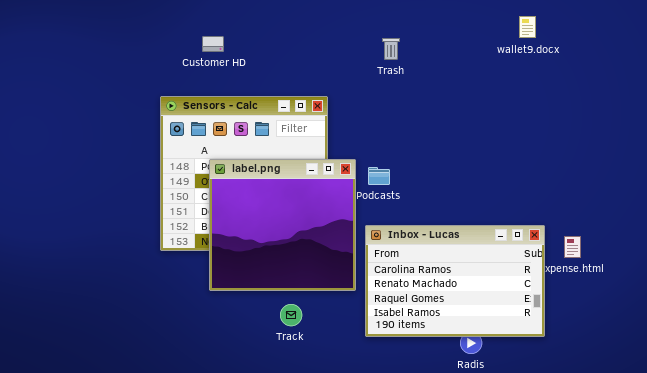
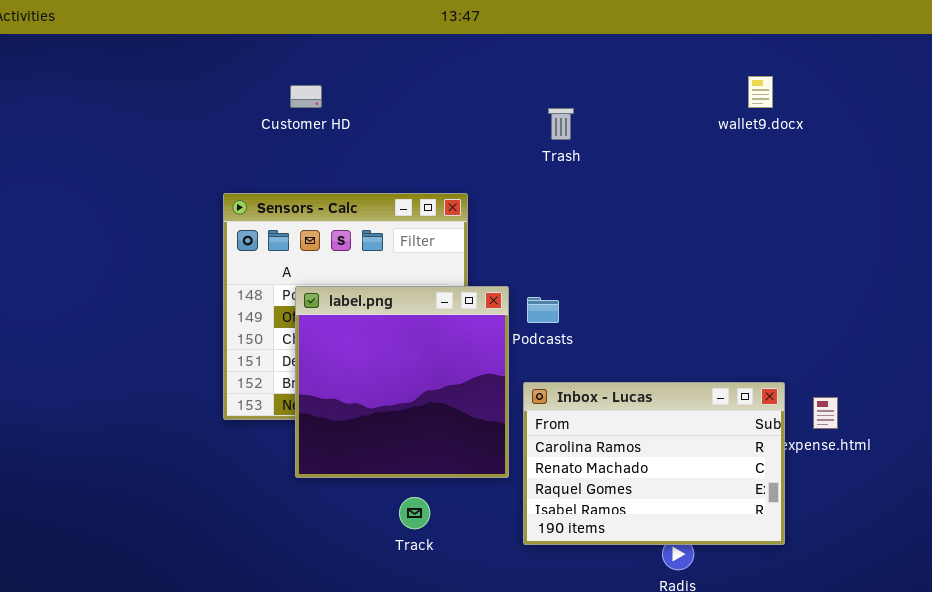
Customer HD: [202,36,224,52] -> [290,85,322,108], moved

